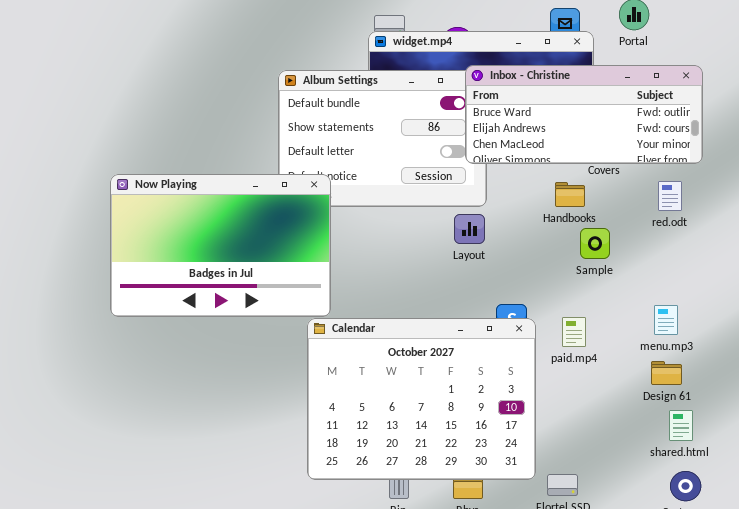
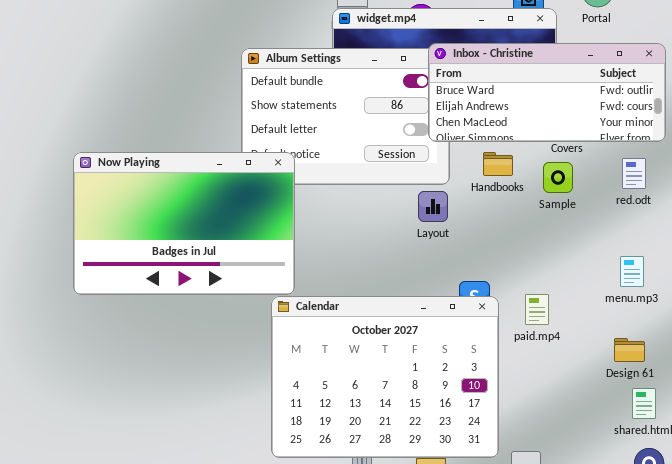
Handbooks: [555,182,585,207] -> [483,152,513,176], moved
Sample: [580,228,610,259] -> [543,162,573,193], moved
menu.mp3: [654,305,678,335] -> [620,256,644,287], moved

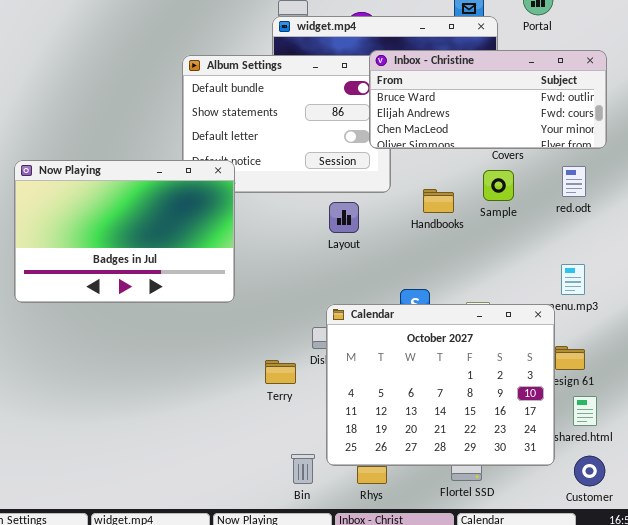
Handbooks: [483,152,513,176] -> [423,189,454,213], moved
Layout: [418,191,448,222] -> [329,202,359,233], moved
Calendar: [271,296,499,458] -> [326,304,555,466], moved

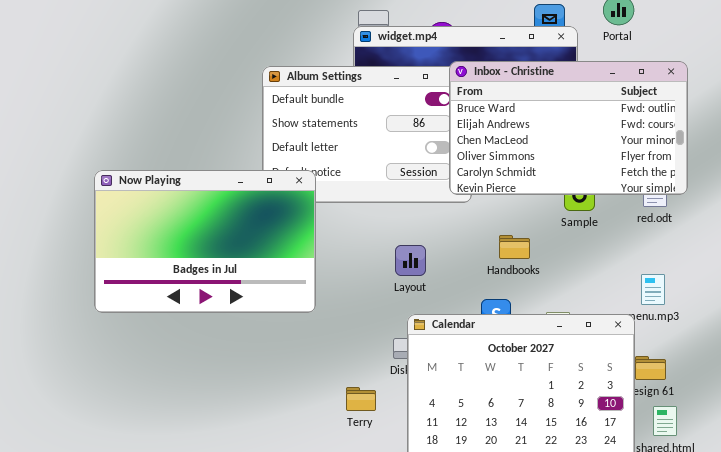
Inbox - Christine: [369,50,607,149] -> [449,61,688,195], resized
Handbooks: [423,189,454,213] -> [499,235,530,259], moved
Layout: [329,202,359,233] -> [395,245,426,276], moved
Terry: [265,360,296,384] -> [346,387,376,411], moved

